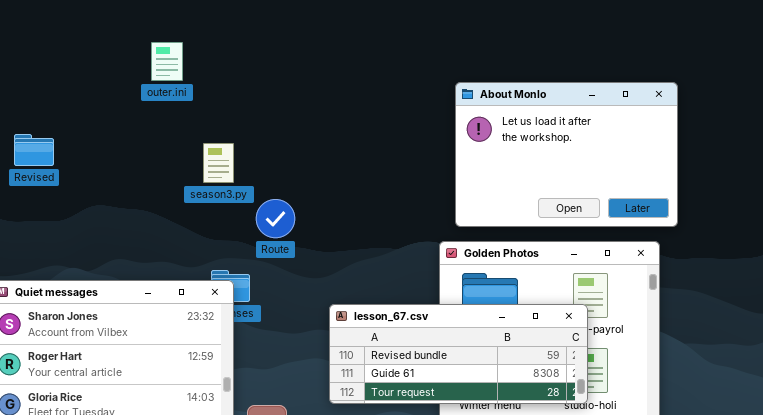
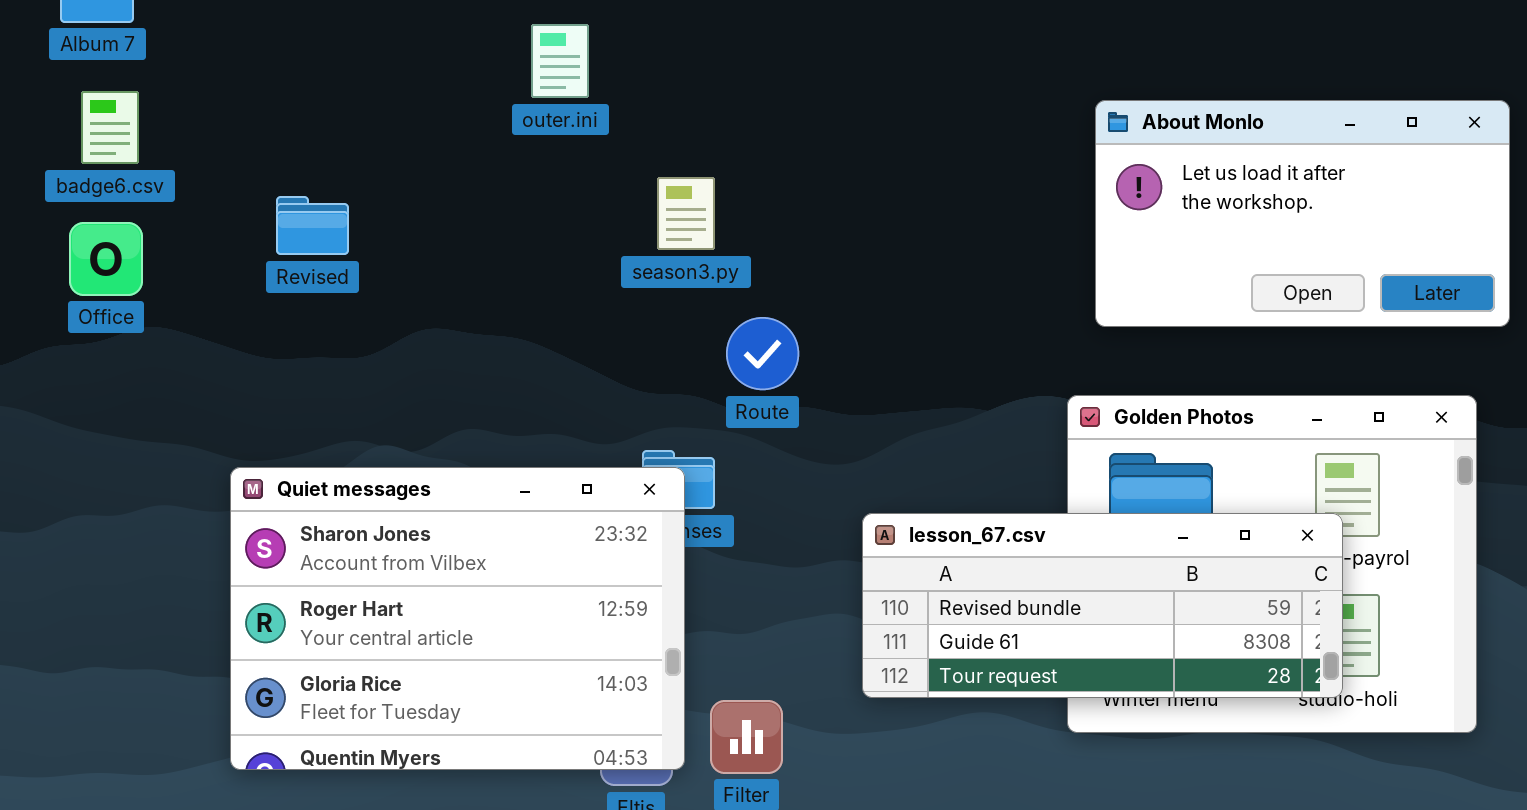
About Monlo: [455,82,678,227] -> [1095,100,1510,327], resized
season3.py: [203,143,234,183] -> [657,177,715,250], moved

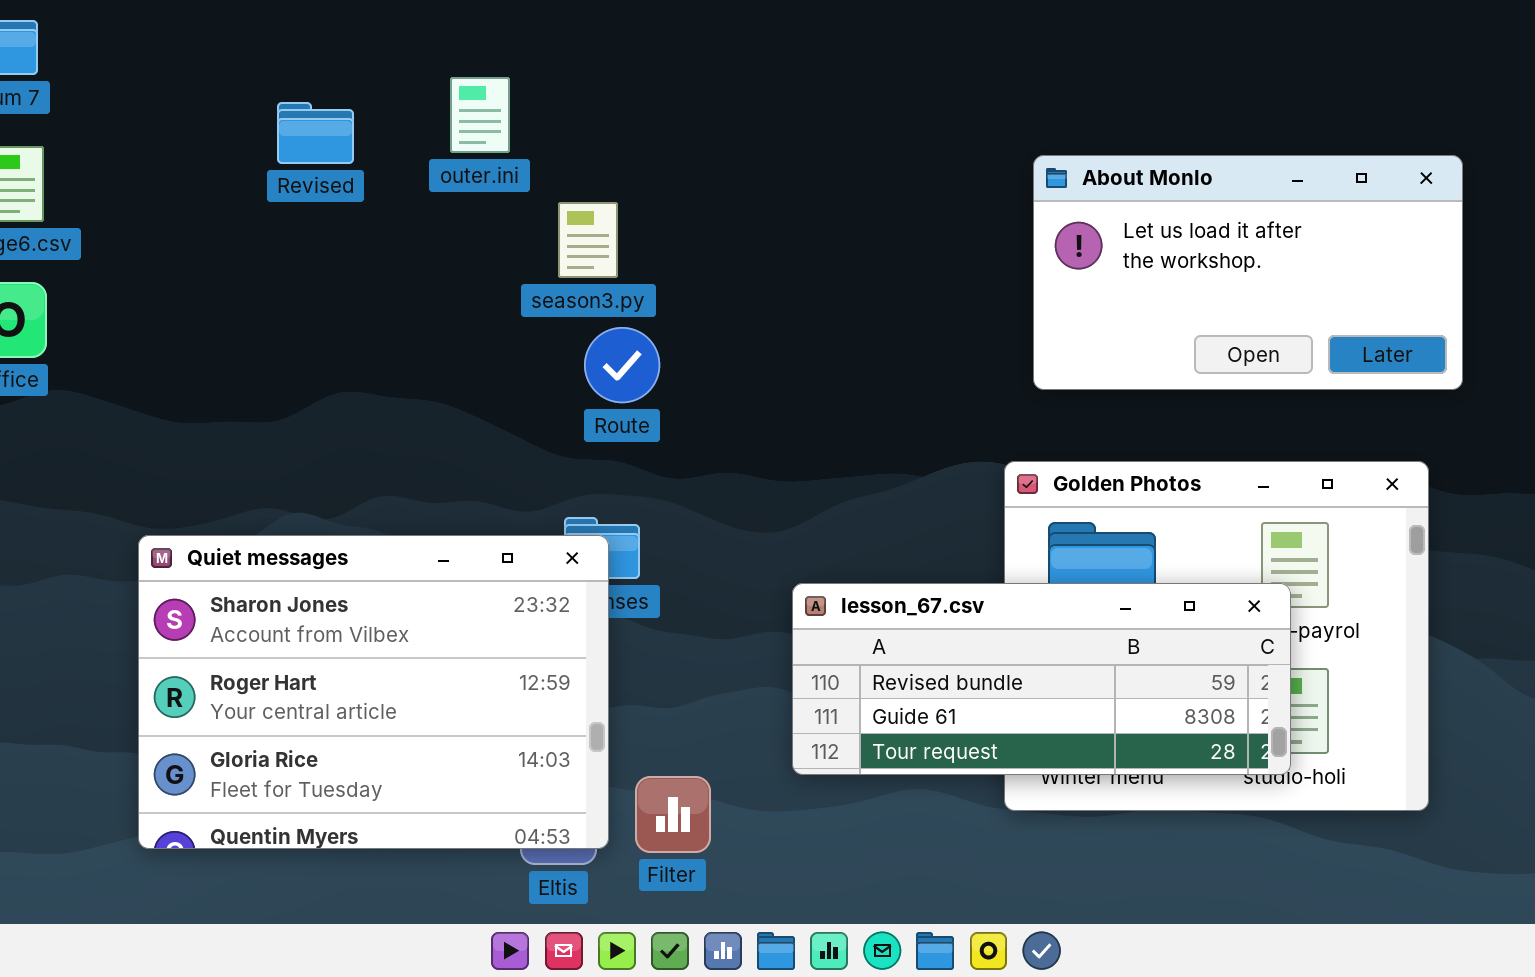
season3.py: [657,177,715,250] -> [558,202,618,278], moved
Revised: [276,196,349,255] -> [277,102,354,164], moved
Route: [726,317,799,390] -> [584,327,660,403], moved

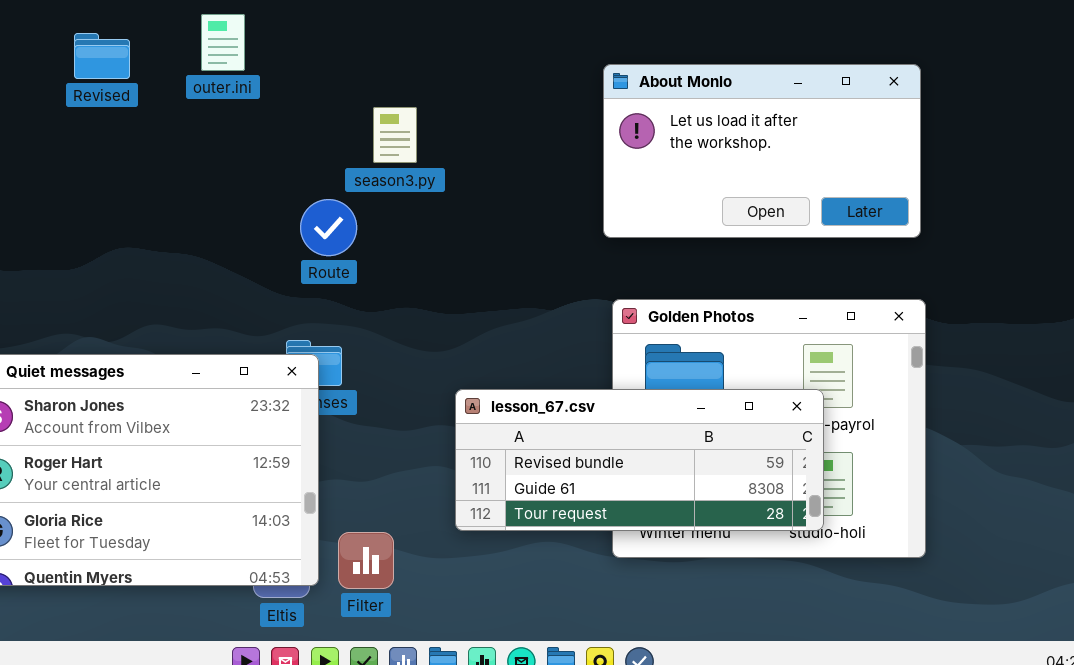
About Monlo: [1033,155,1463,390] -> [603,64,921,238], moved
season3.py: [558,202,618,278] -> [373,107,417,163], moved

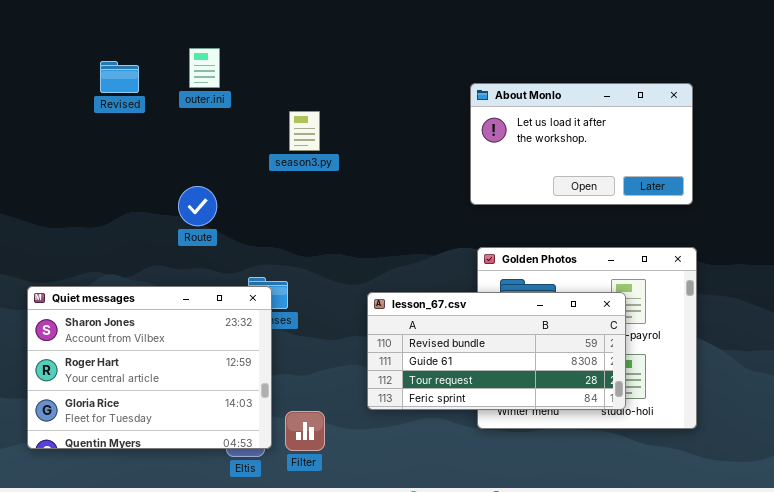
season3.py: [373,107,417,163] -> [289,111,320,151], moved
Route: [300,199,357,256] -> [178,186,217,226], moved
lesson_67.csv: [455,389,824,531] -> [367,292,626,410], resized

